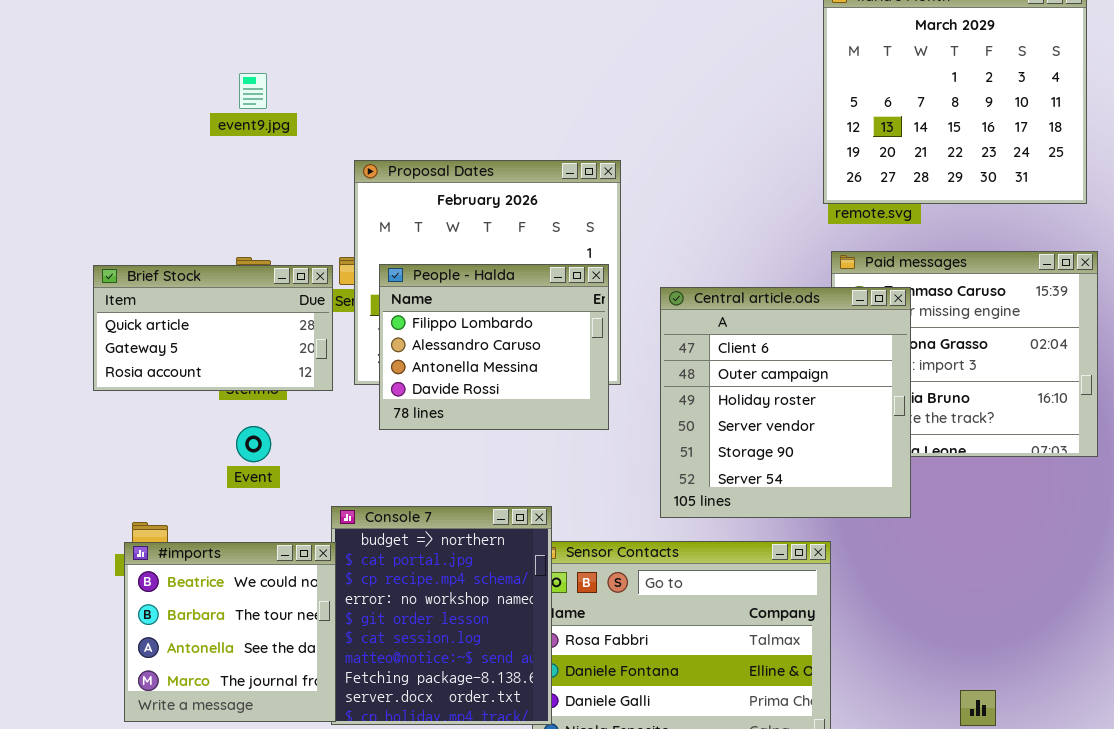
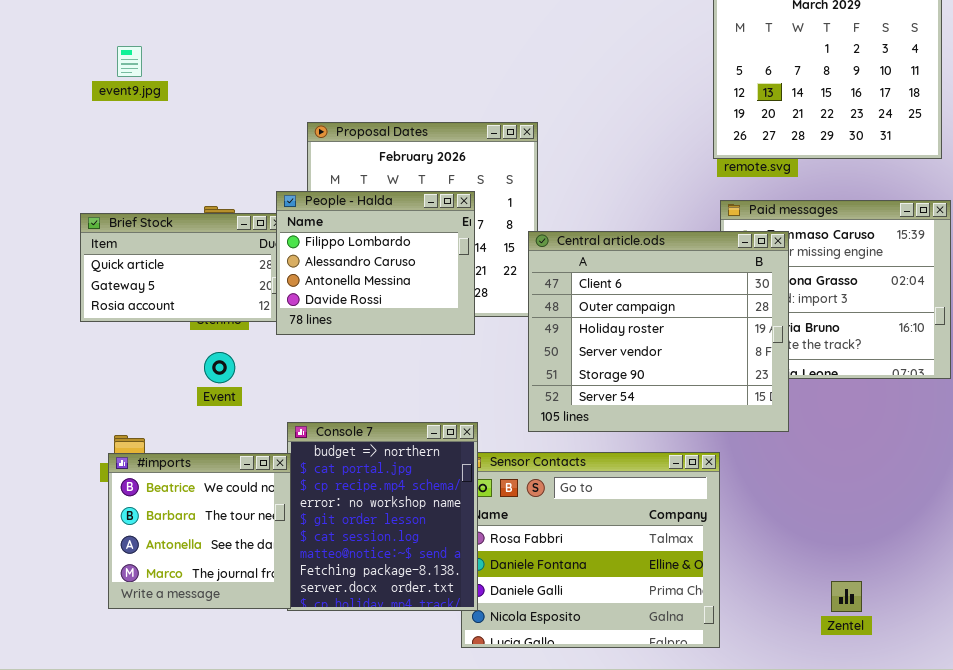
event9.jpg: [239,73,267,109] -> [117,46,142,77], moved
People - Halda: [379,264,609,430] -> [276,191,475,335], moved
Central article.ods: [660,287,911,518] -> [528,231,789,432], resized

